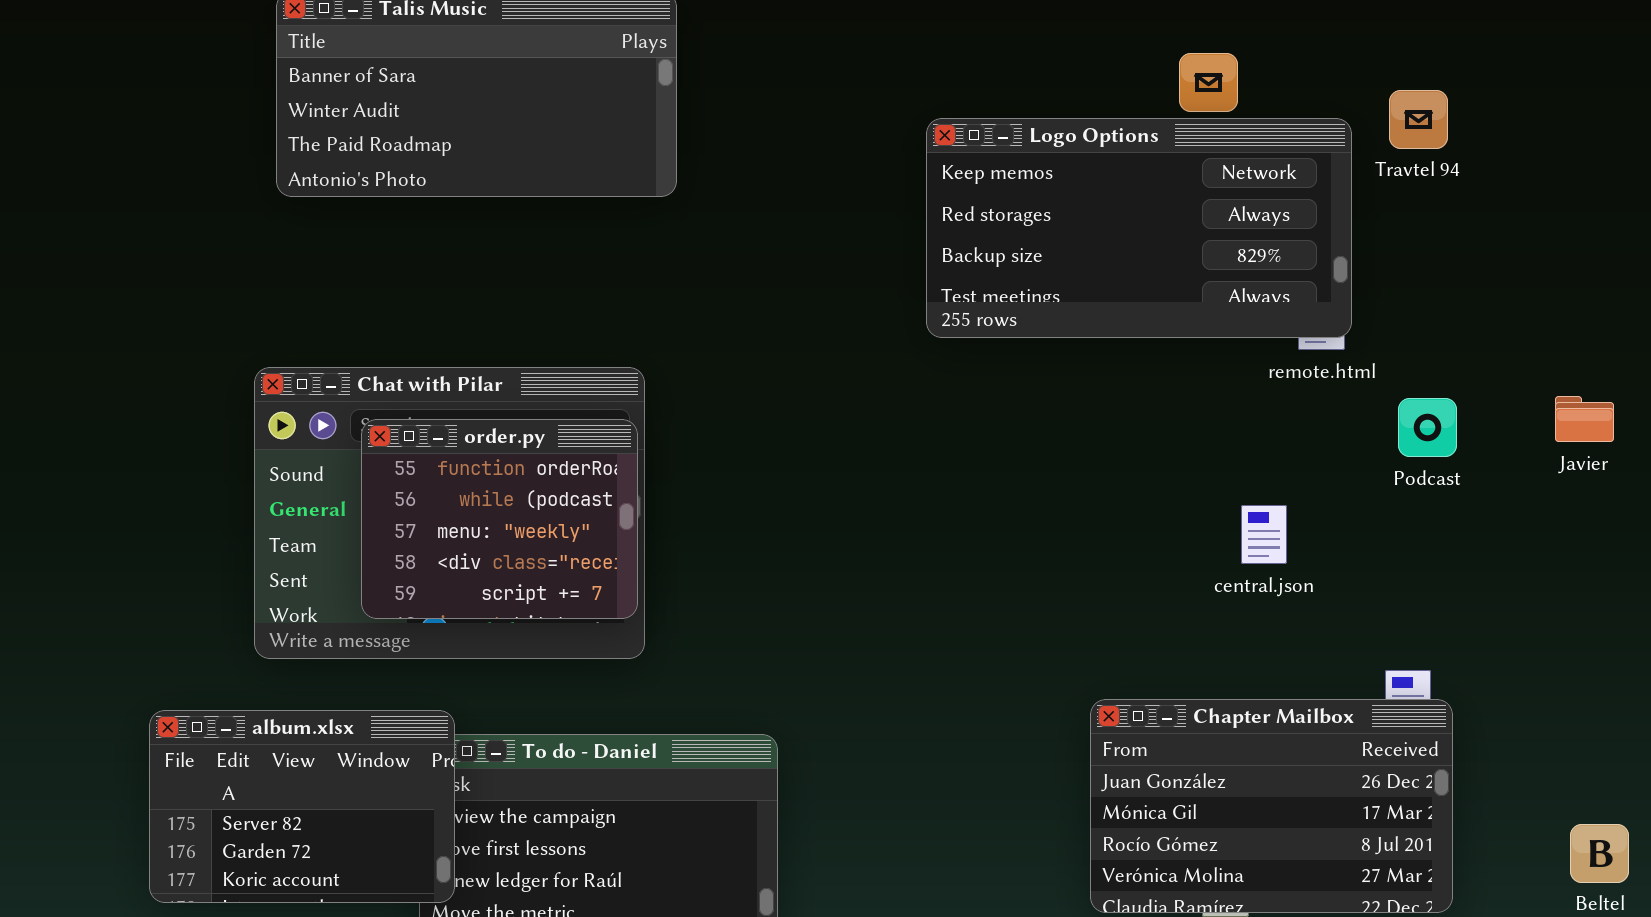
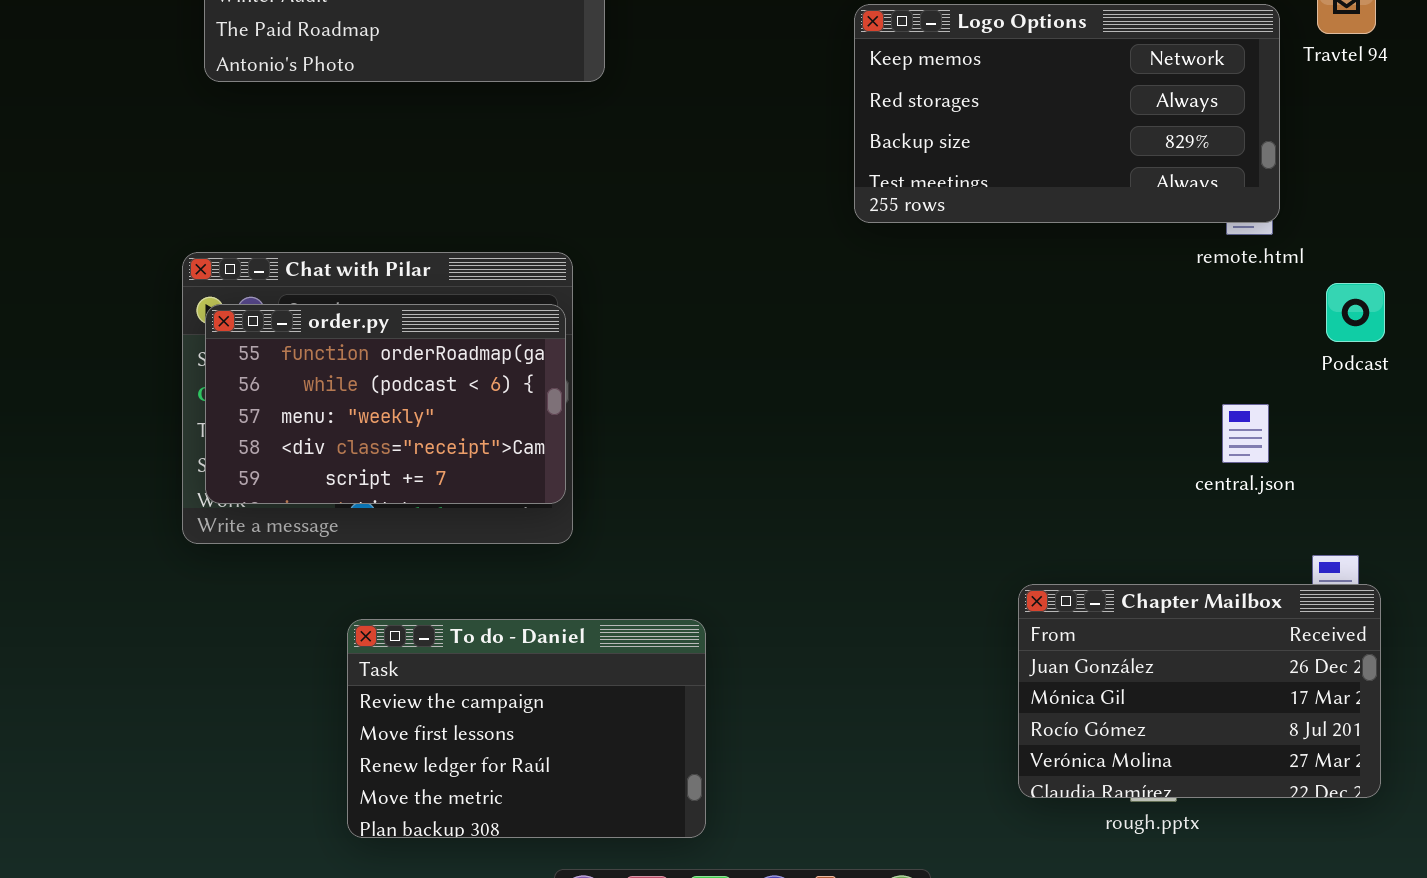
order.py: [361,419,638,619] -> [205,304,566,504], resized
central.json: [1241,505,1287,564] -> [1222,404,1269,463], moved
album.xlsx: [149,710,455,903] -> none, closed

